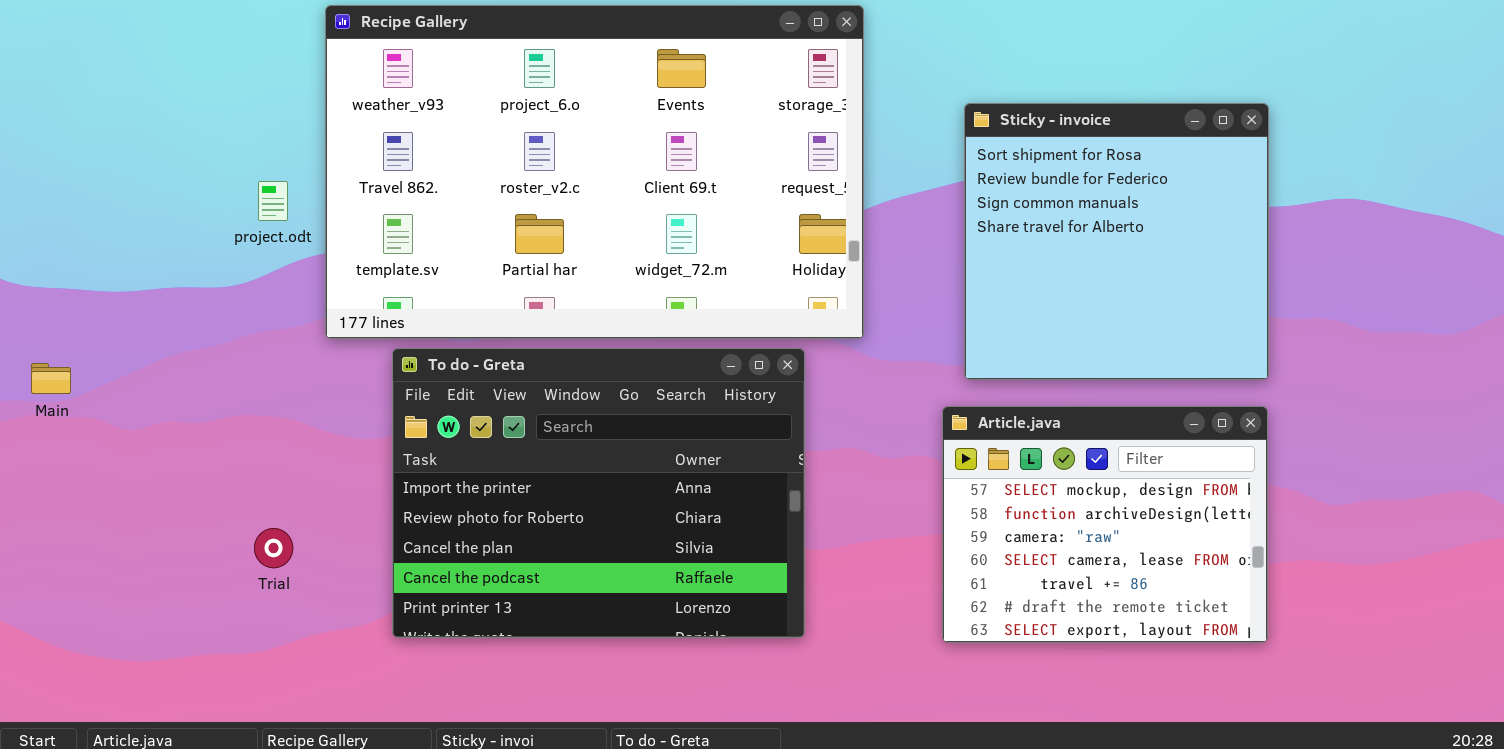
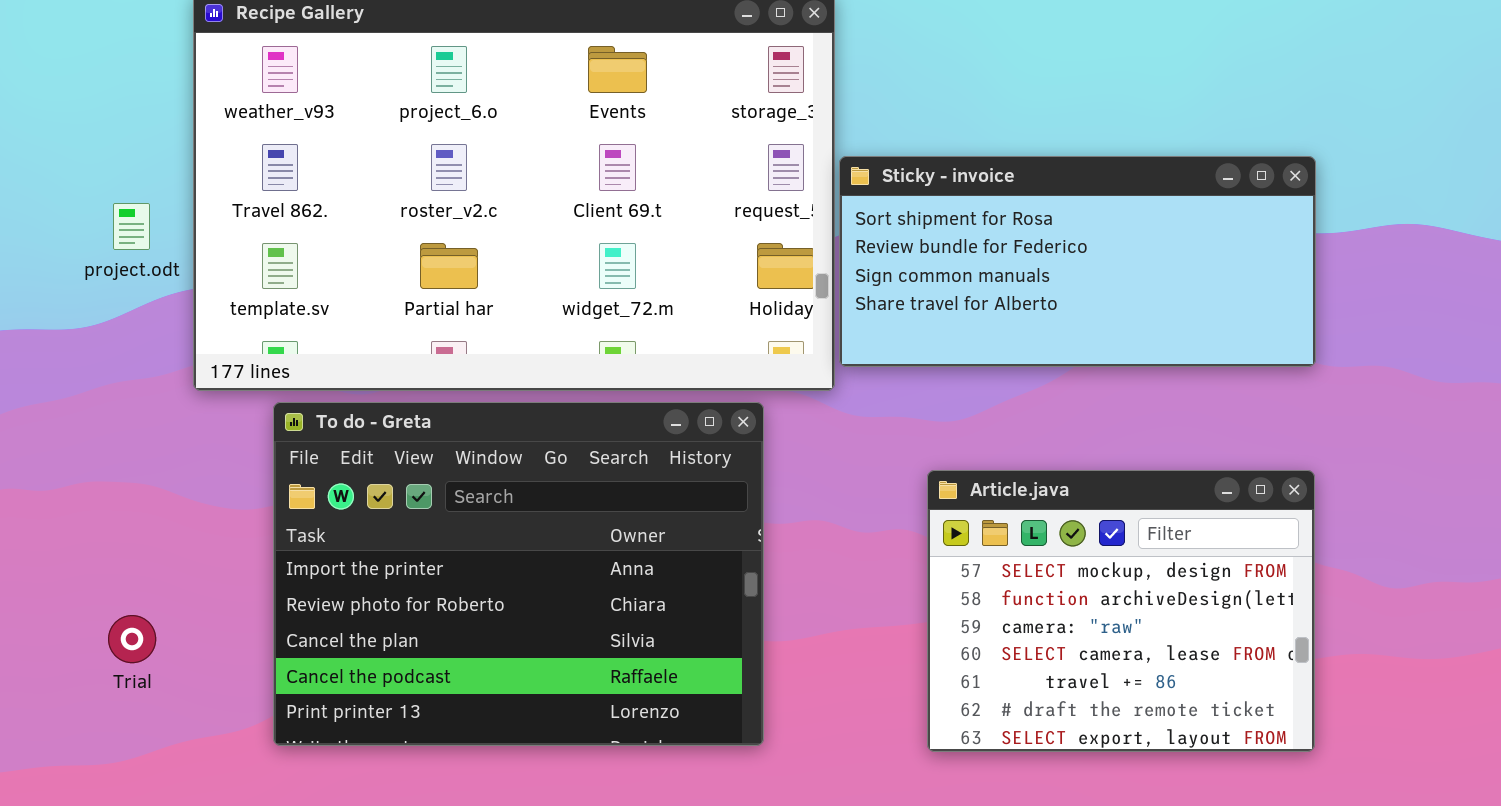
Sticky - invoice: [964,103,1269,380] -> [839,156,1316,367], moved, resized

